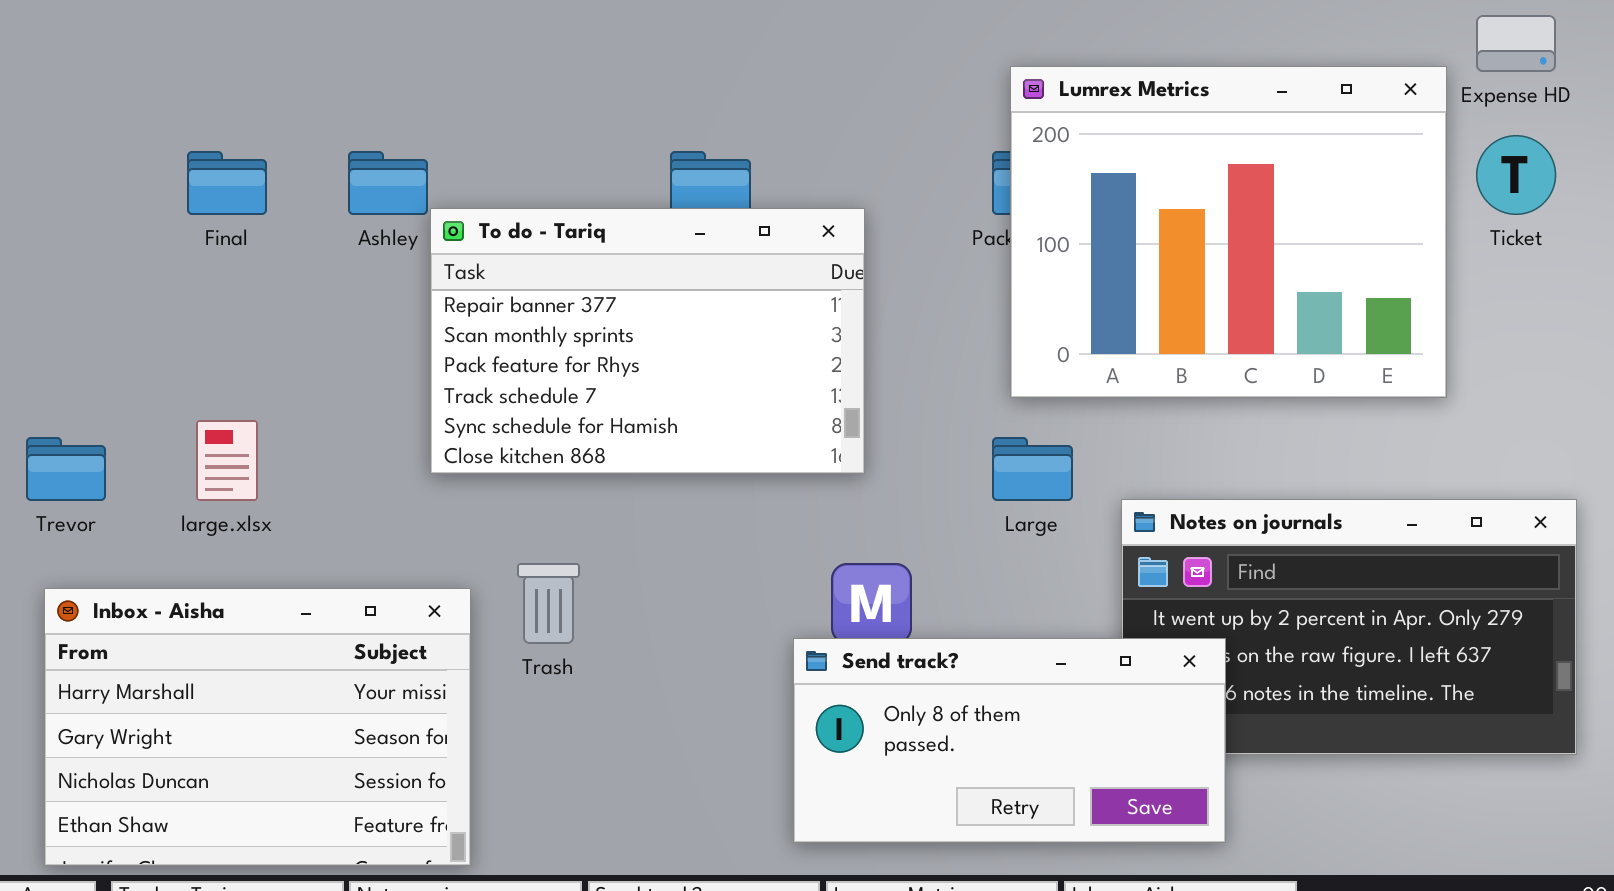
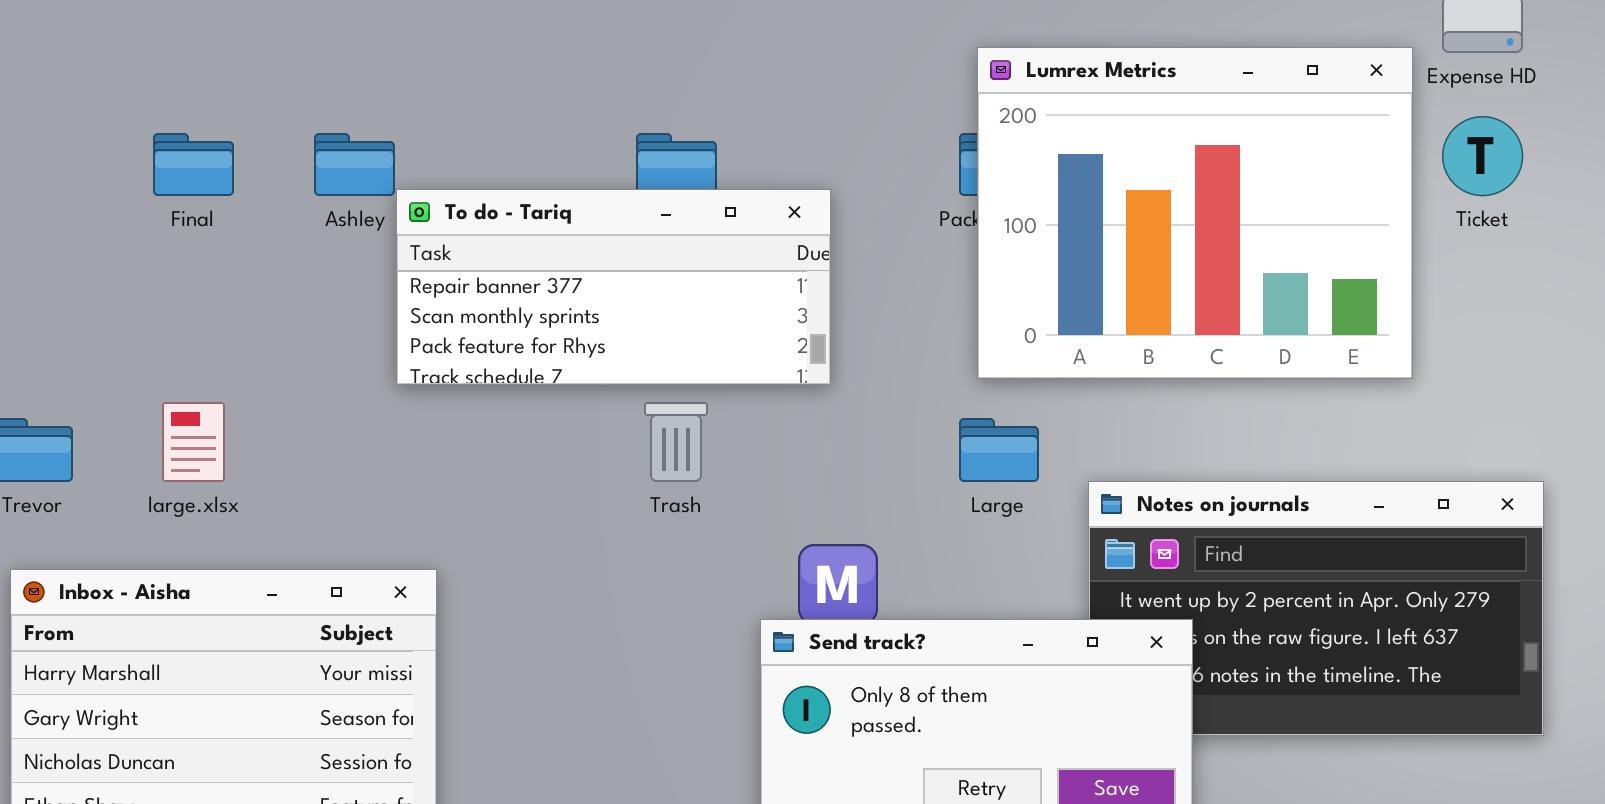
To do - Tariq: [430,208,865,474] -> [396,189,831,385], resized
Trash: [517,563,580,644] -> [644,402,708,482], moved

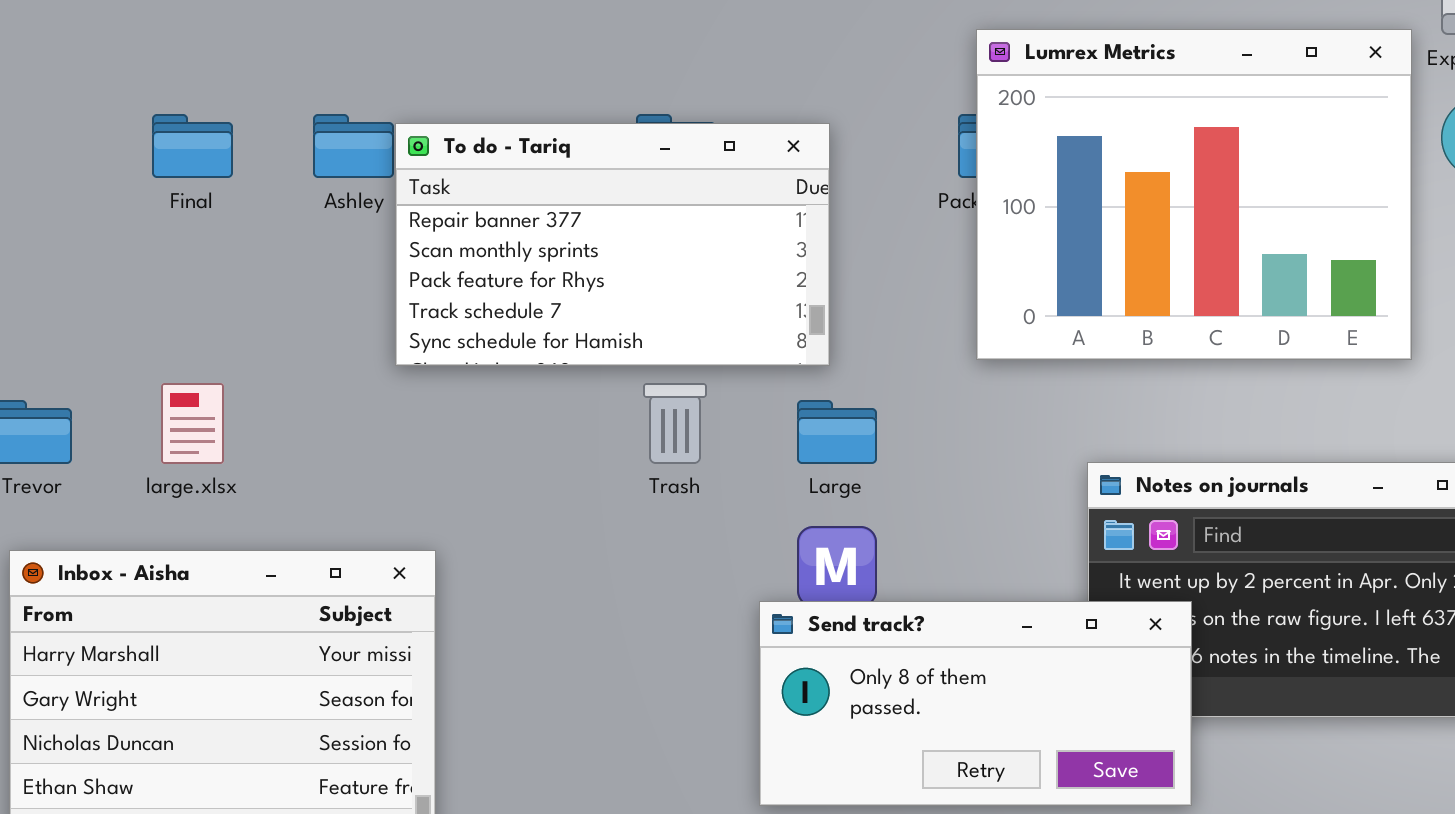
To do - Tariq: [396,189,831,385] -> [395,123,830,366], resized
Large: [959,418,1039,482] -> [797,400,877,464], moved

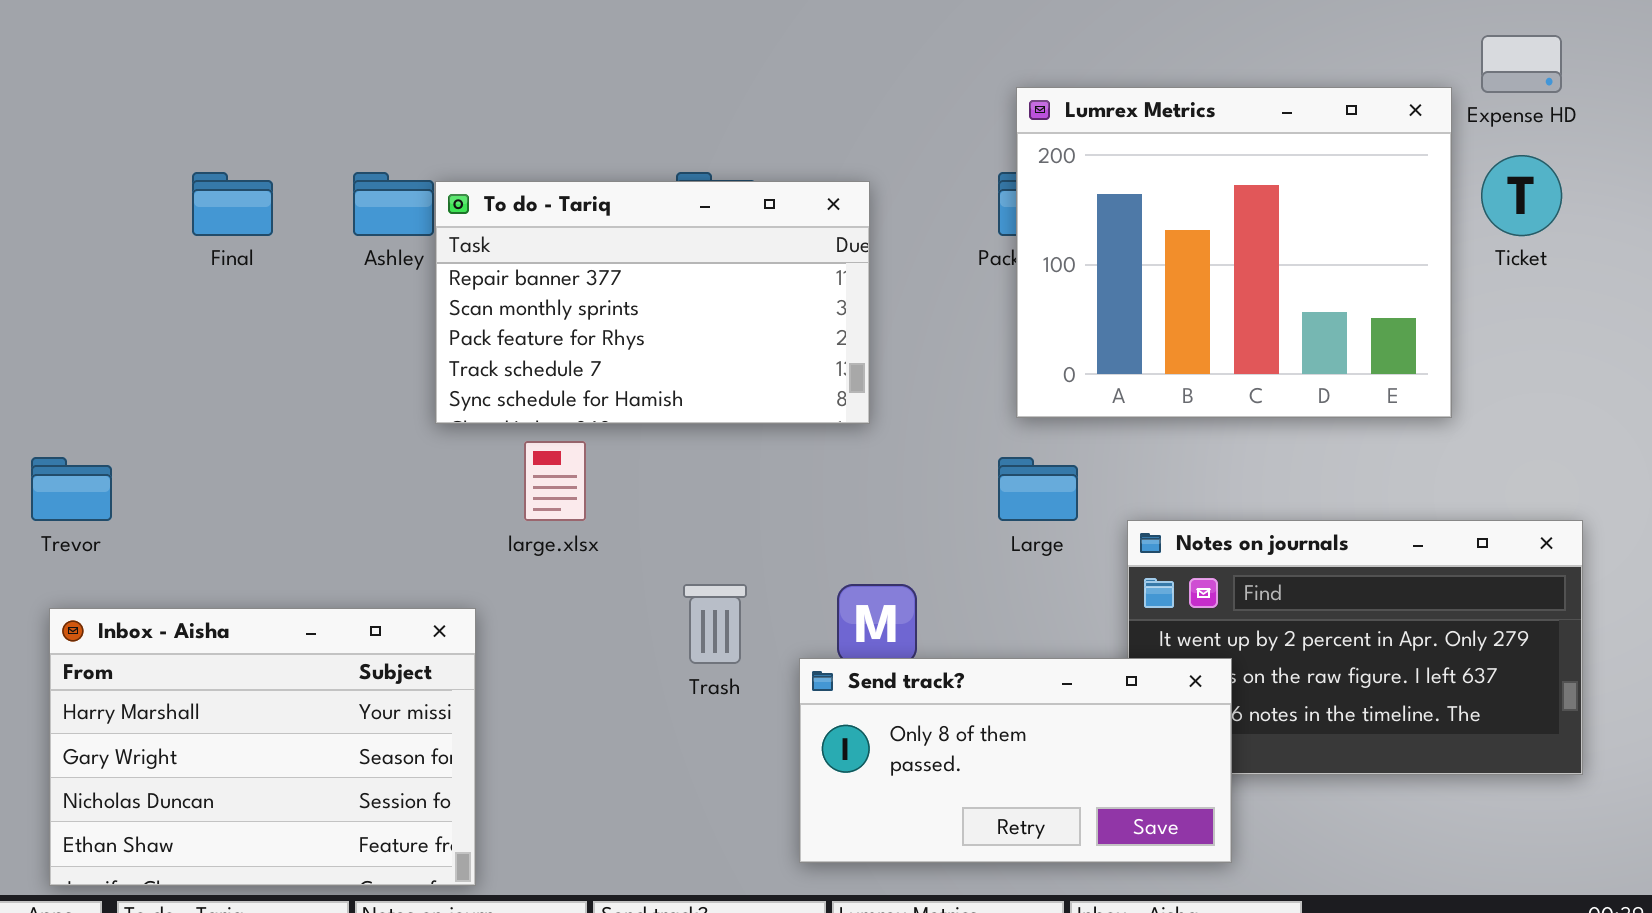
large.xlsx: [161,383,224,464] -> [524,441,586,521], moved
Trash: [643,383,707,464] -> [683,584,747,664], moved
Large: [797,400,877,464] -> [998,457,1078,521], moved

